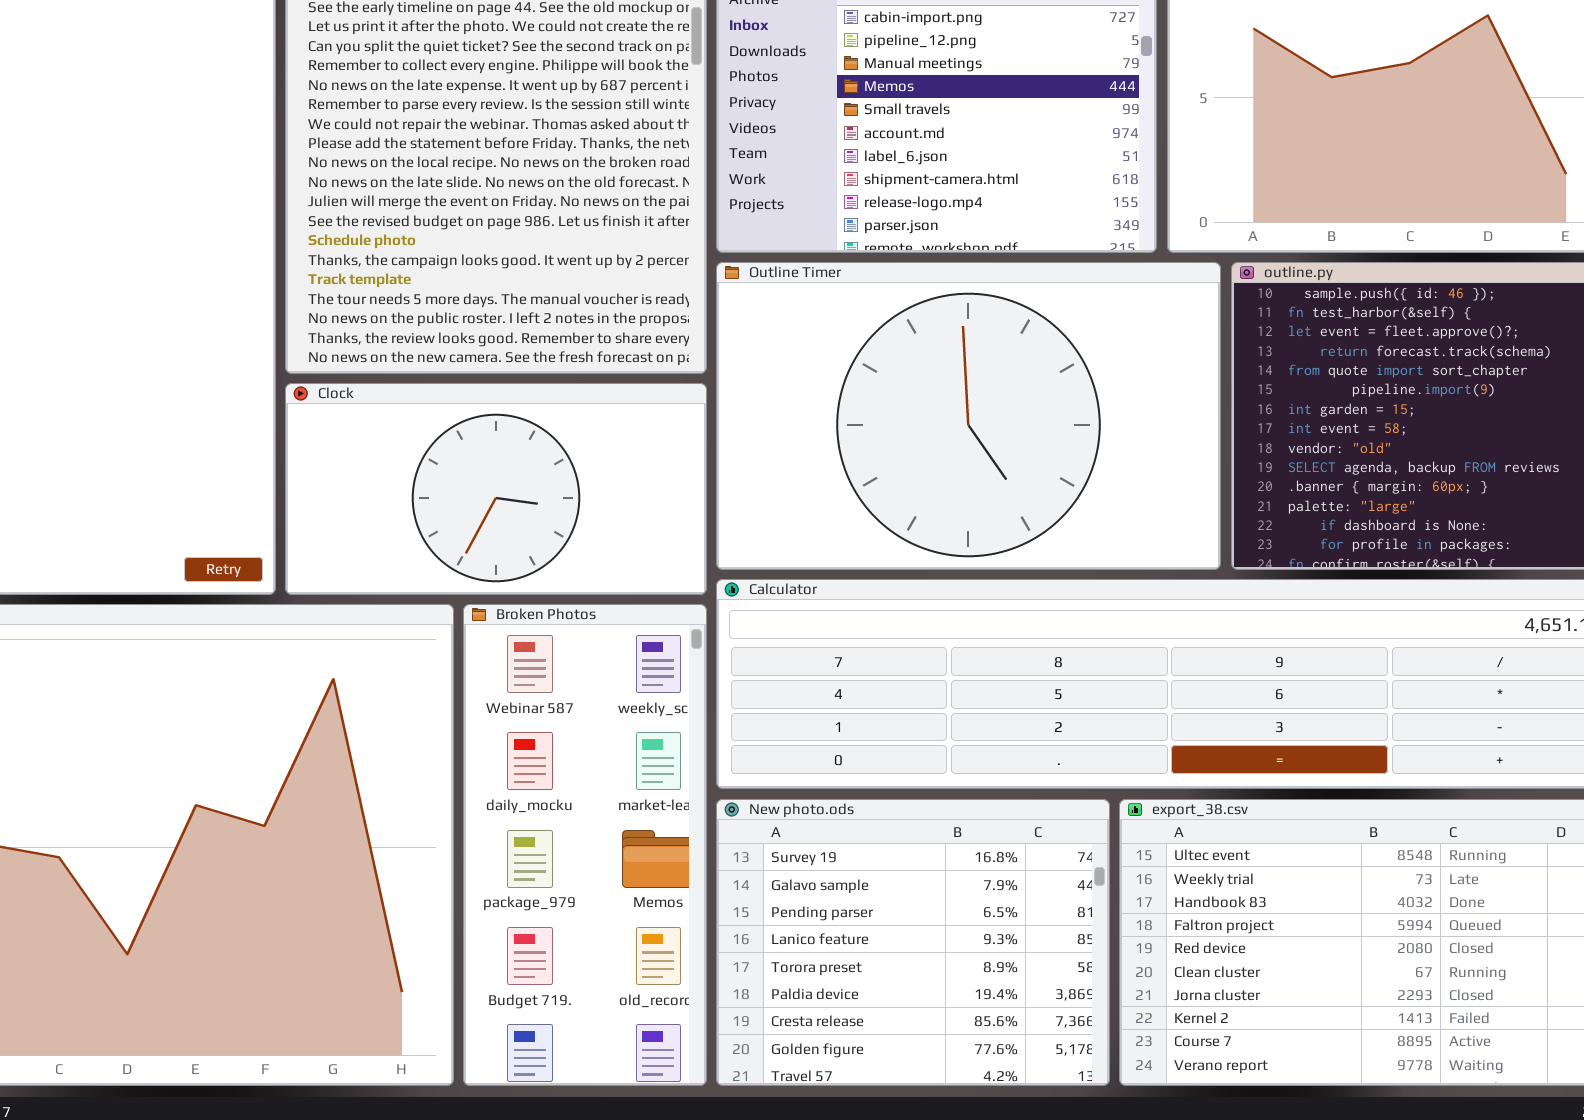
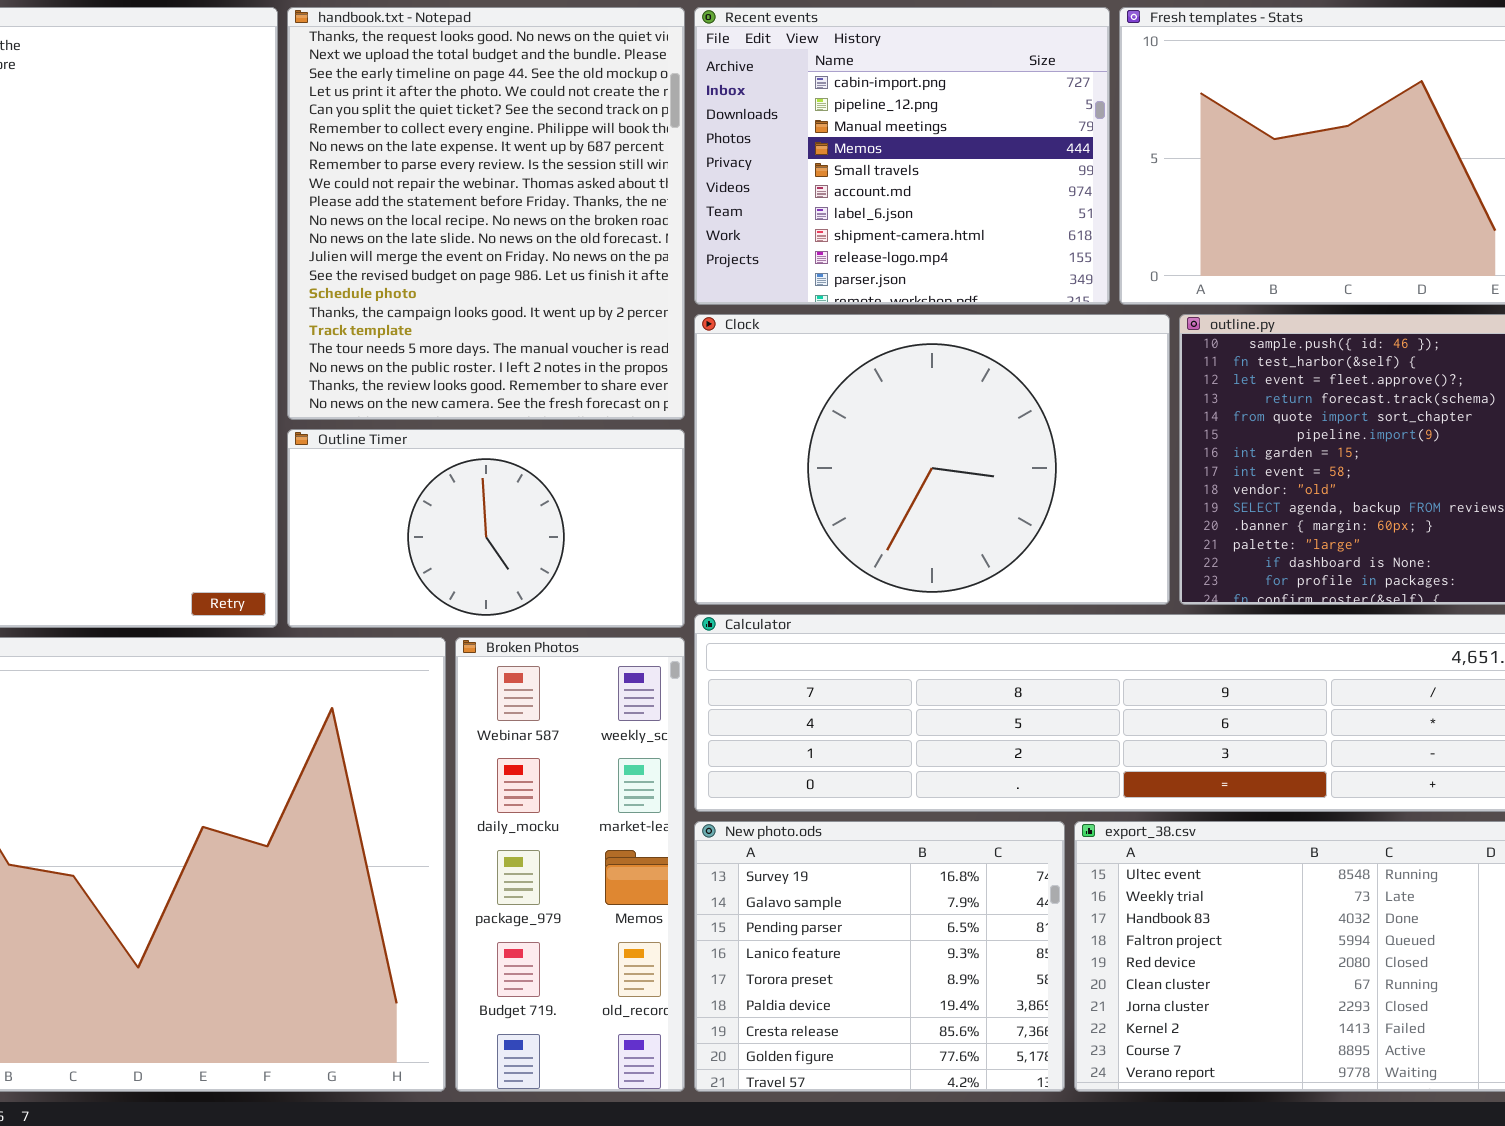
Outline Timer: [716,262,1221,570] -> [287,429,685,628], moved, resized
Clock: [285,383,707,595] -> [694,314,1170,605], moved, resized

